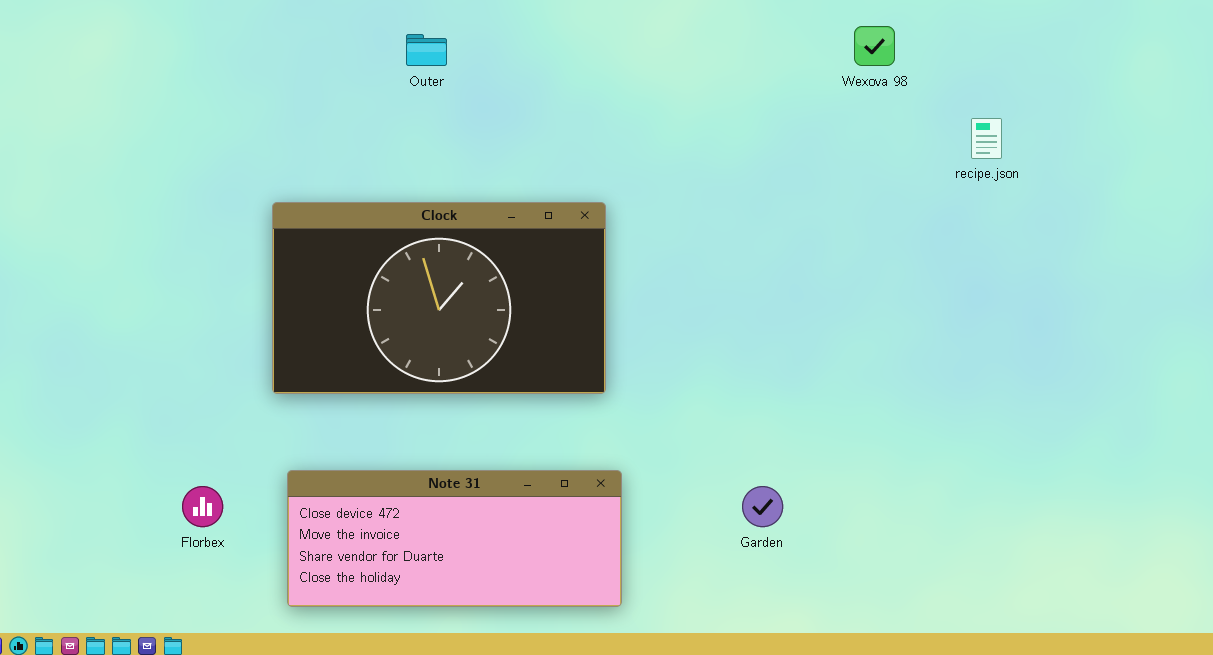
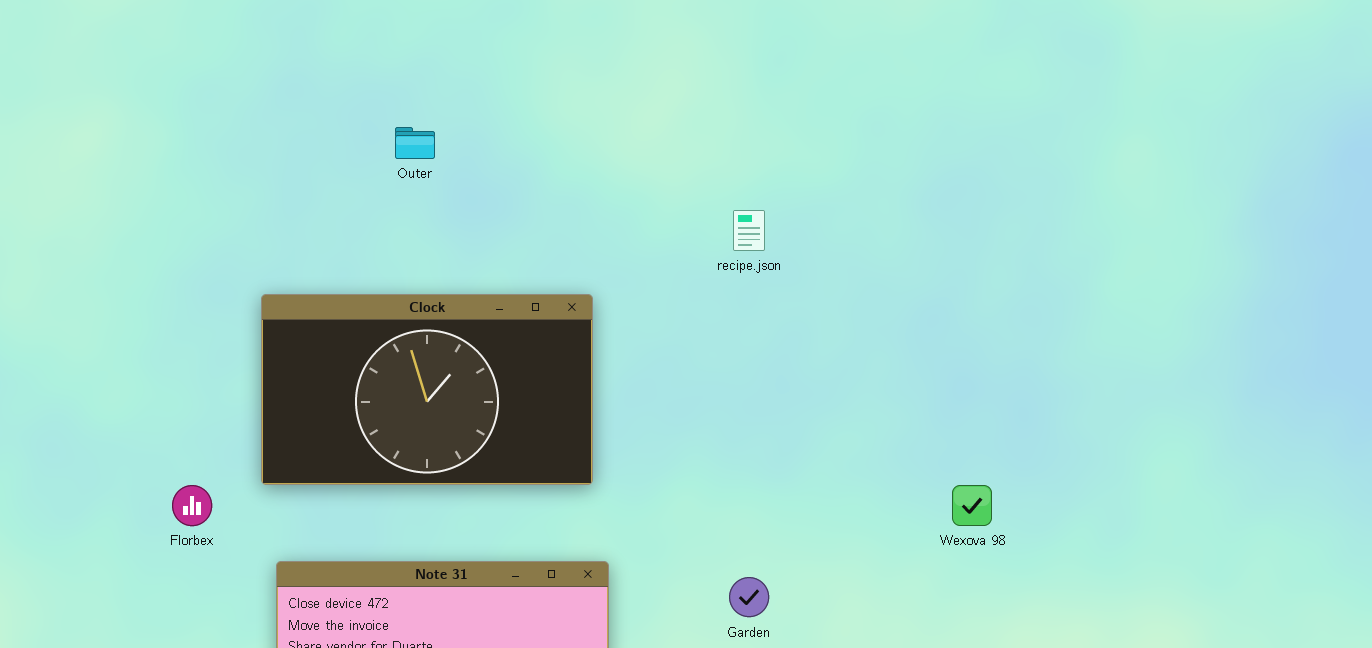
Wexova 98: [854,26,895,66] -> [952,485,992,526], moved
recipe.json: [971,118,1002,159] -> [733,210,765,251], moved
Florbex: [182,486,223,527] -> [172,485,212,526], moved

